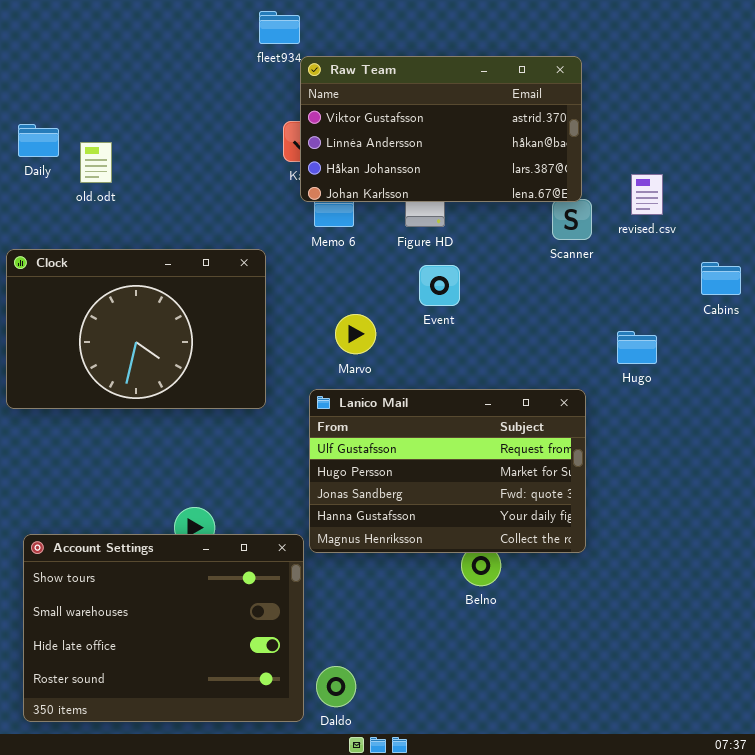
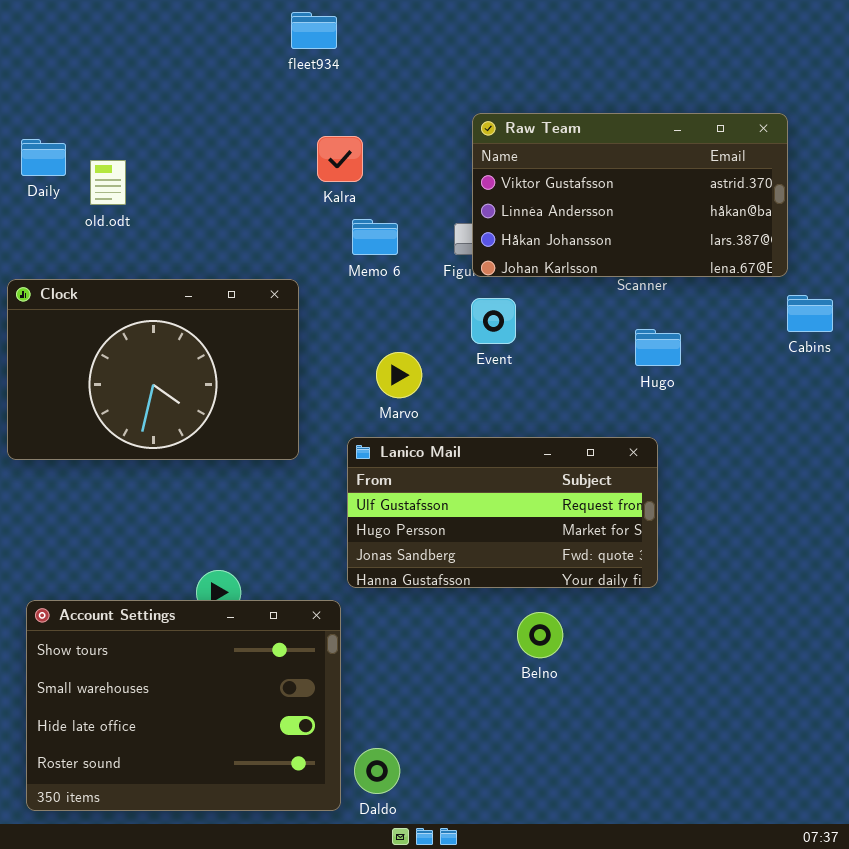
Raw Team: [300,56,582,202] -> [472,113,788,277], moved
Hugo: [617,331,657,364] -> [635,329,681,366], moved
Lanico Mail: [309,389,586,553] -> [347,437,658,588], resized

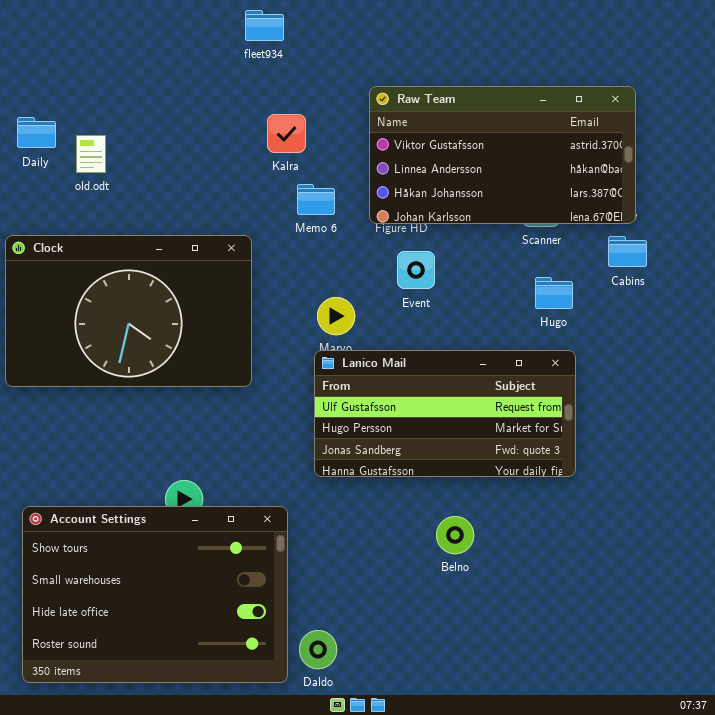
Raw Team: [472,113,788,277] -> [369,86,636,224], moved
Cabins: [787,295,833,332] -> [608,236,647,267], moved
Lanico Mail: [347,437,658,588] -> [314,350,576,477], moved

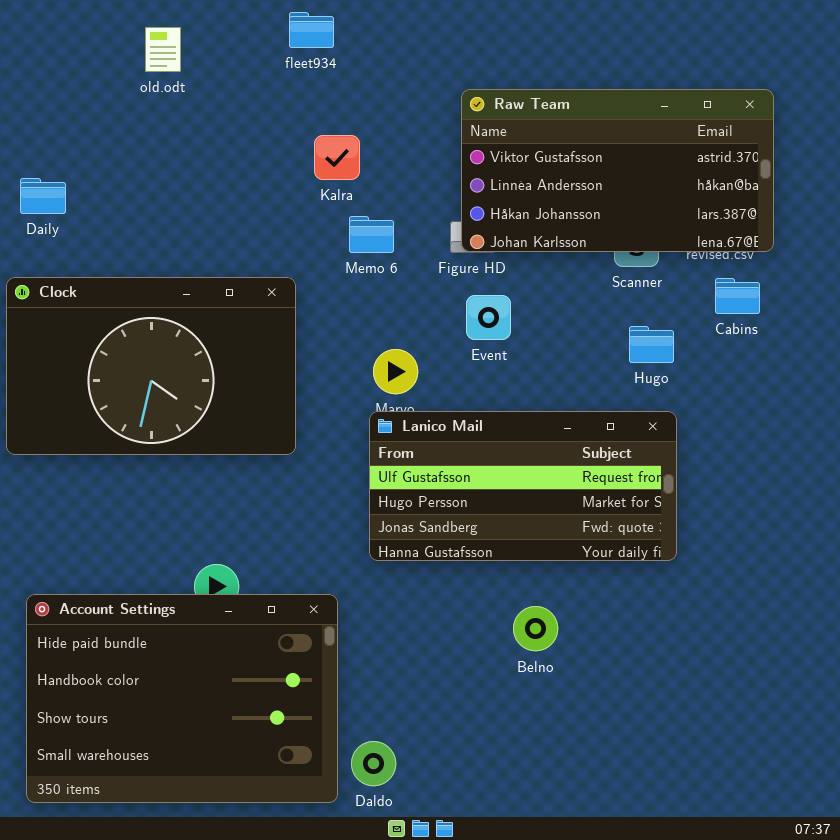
Raw Team: [369,86,636,224] -> [461,89,774,252], moved
Daily: [17,117,56,148] -> [20,178,66,214], moved
old.odt: [76,135,106,173] -> [145,27,181,72], moved
Account Settings: [22,506,288,683] -> [26,594,338,803], scrolled up 2 rows

